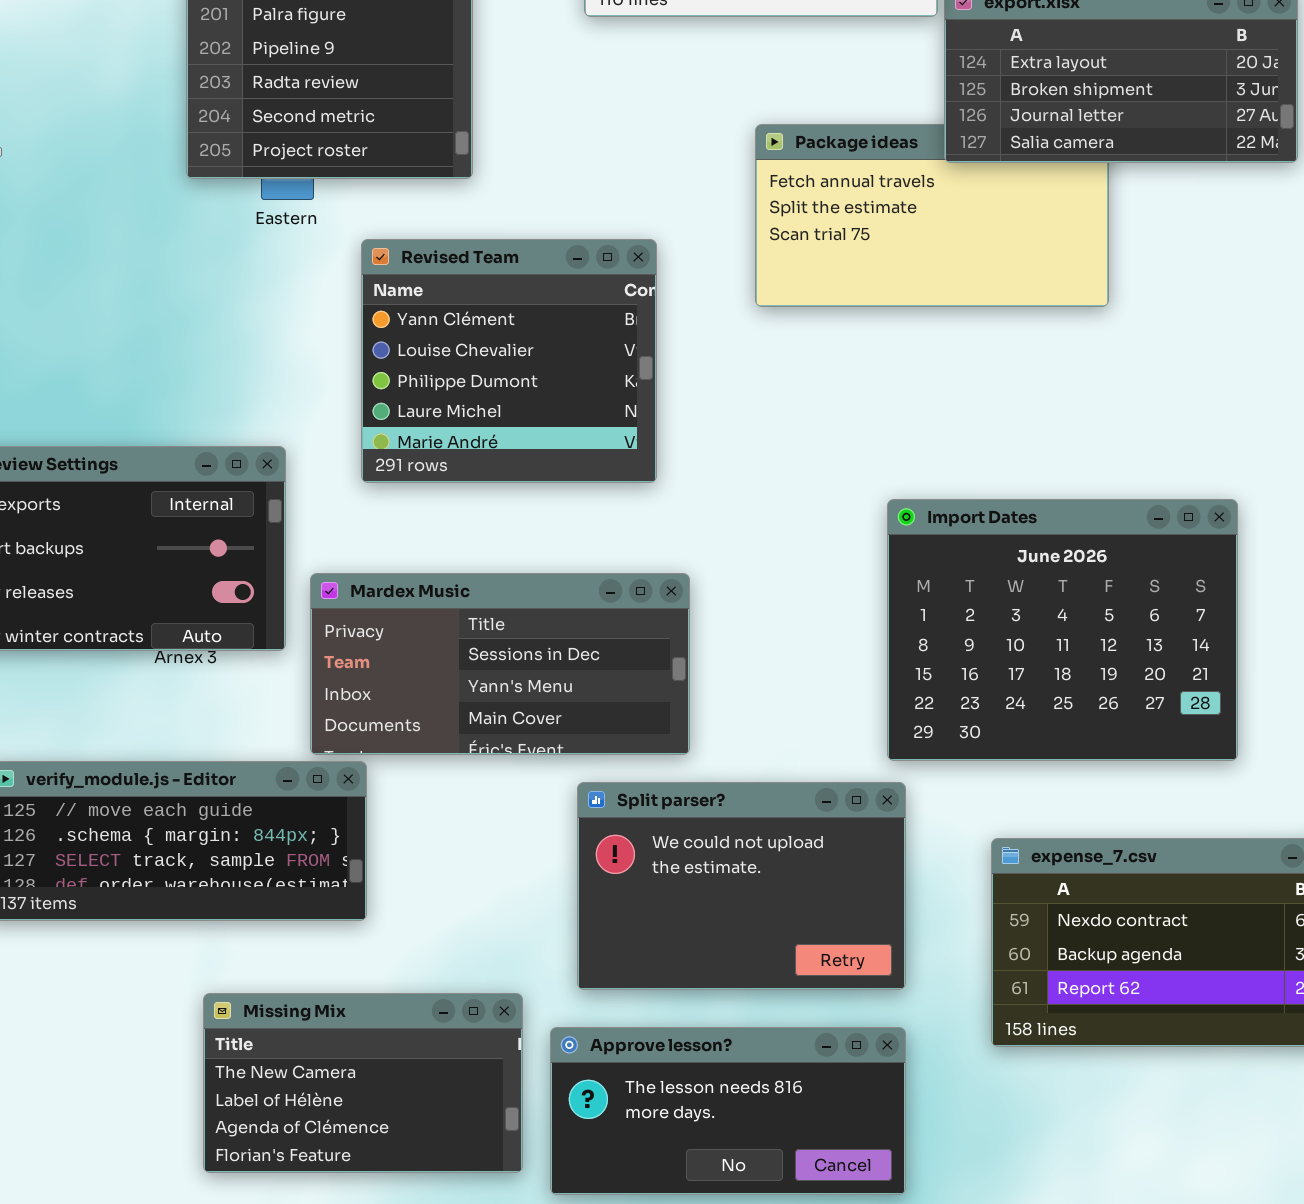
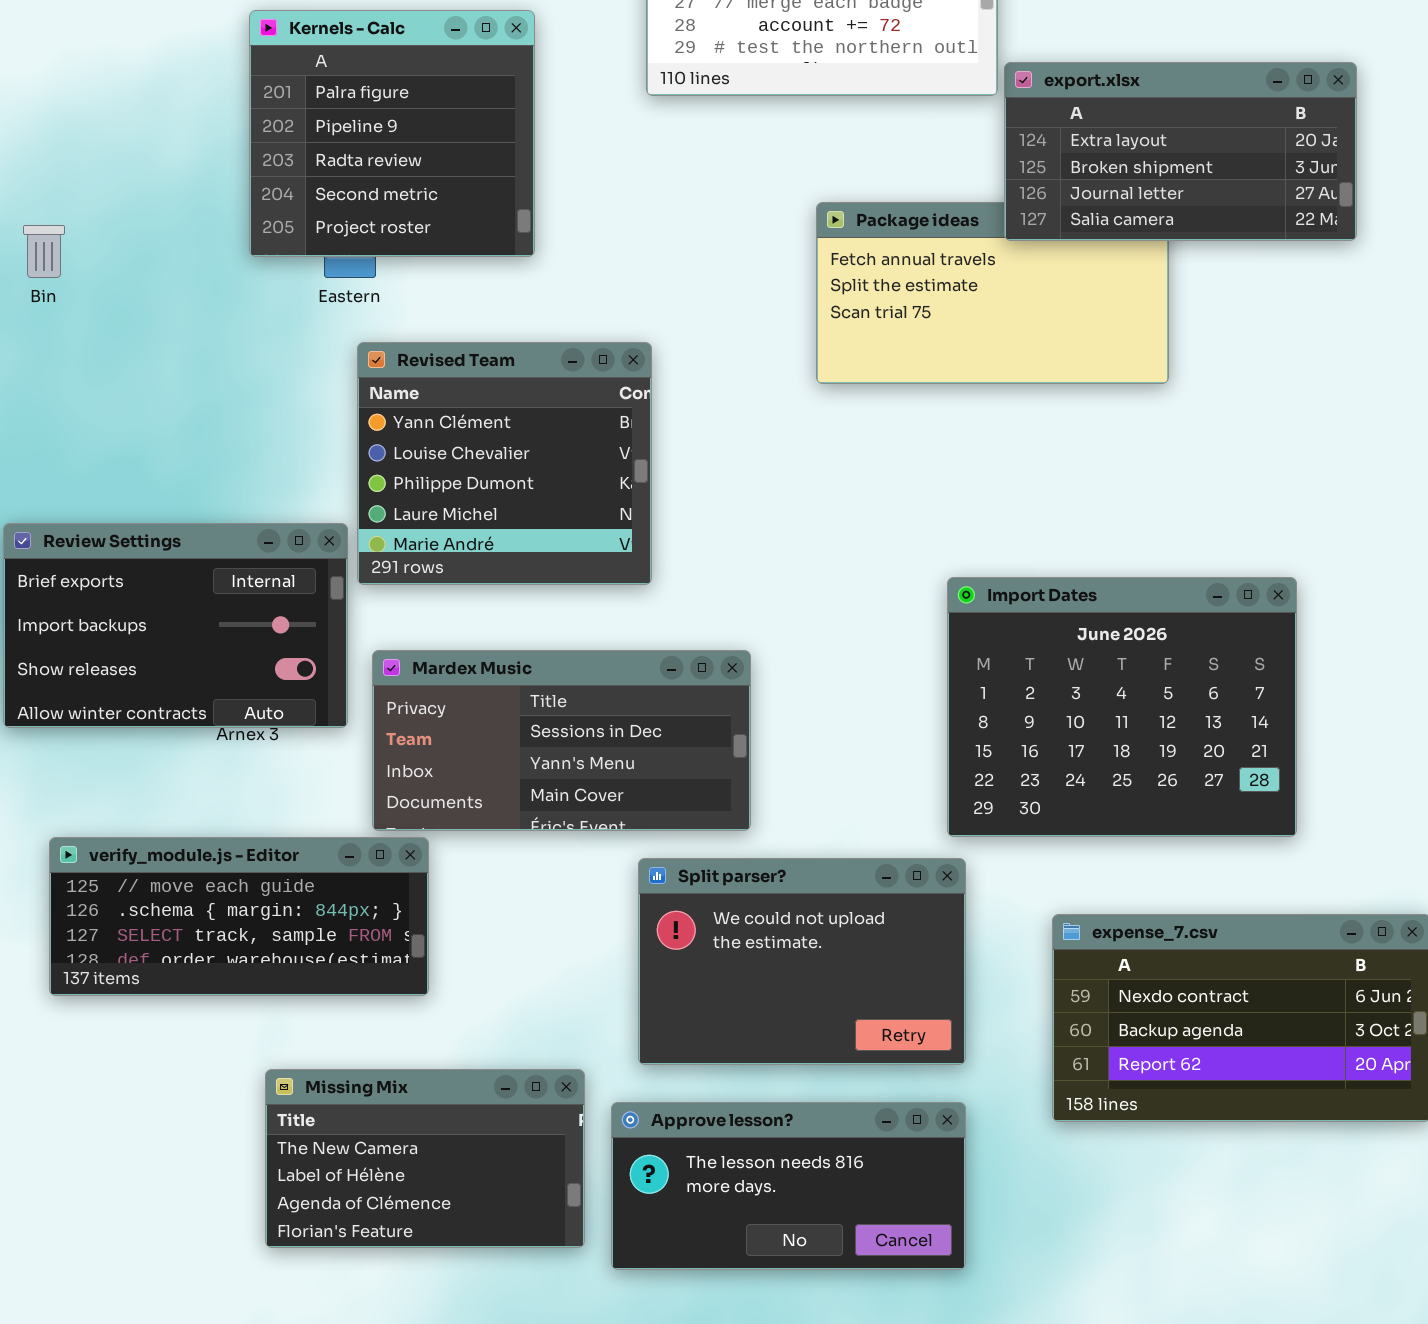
Revised Team: [361,239,657,483] -> [357,342,652,585], moved

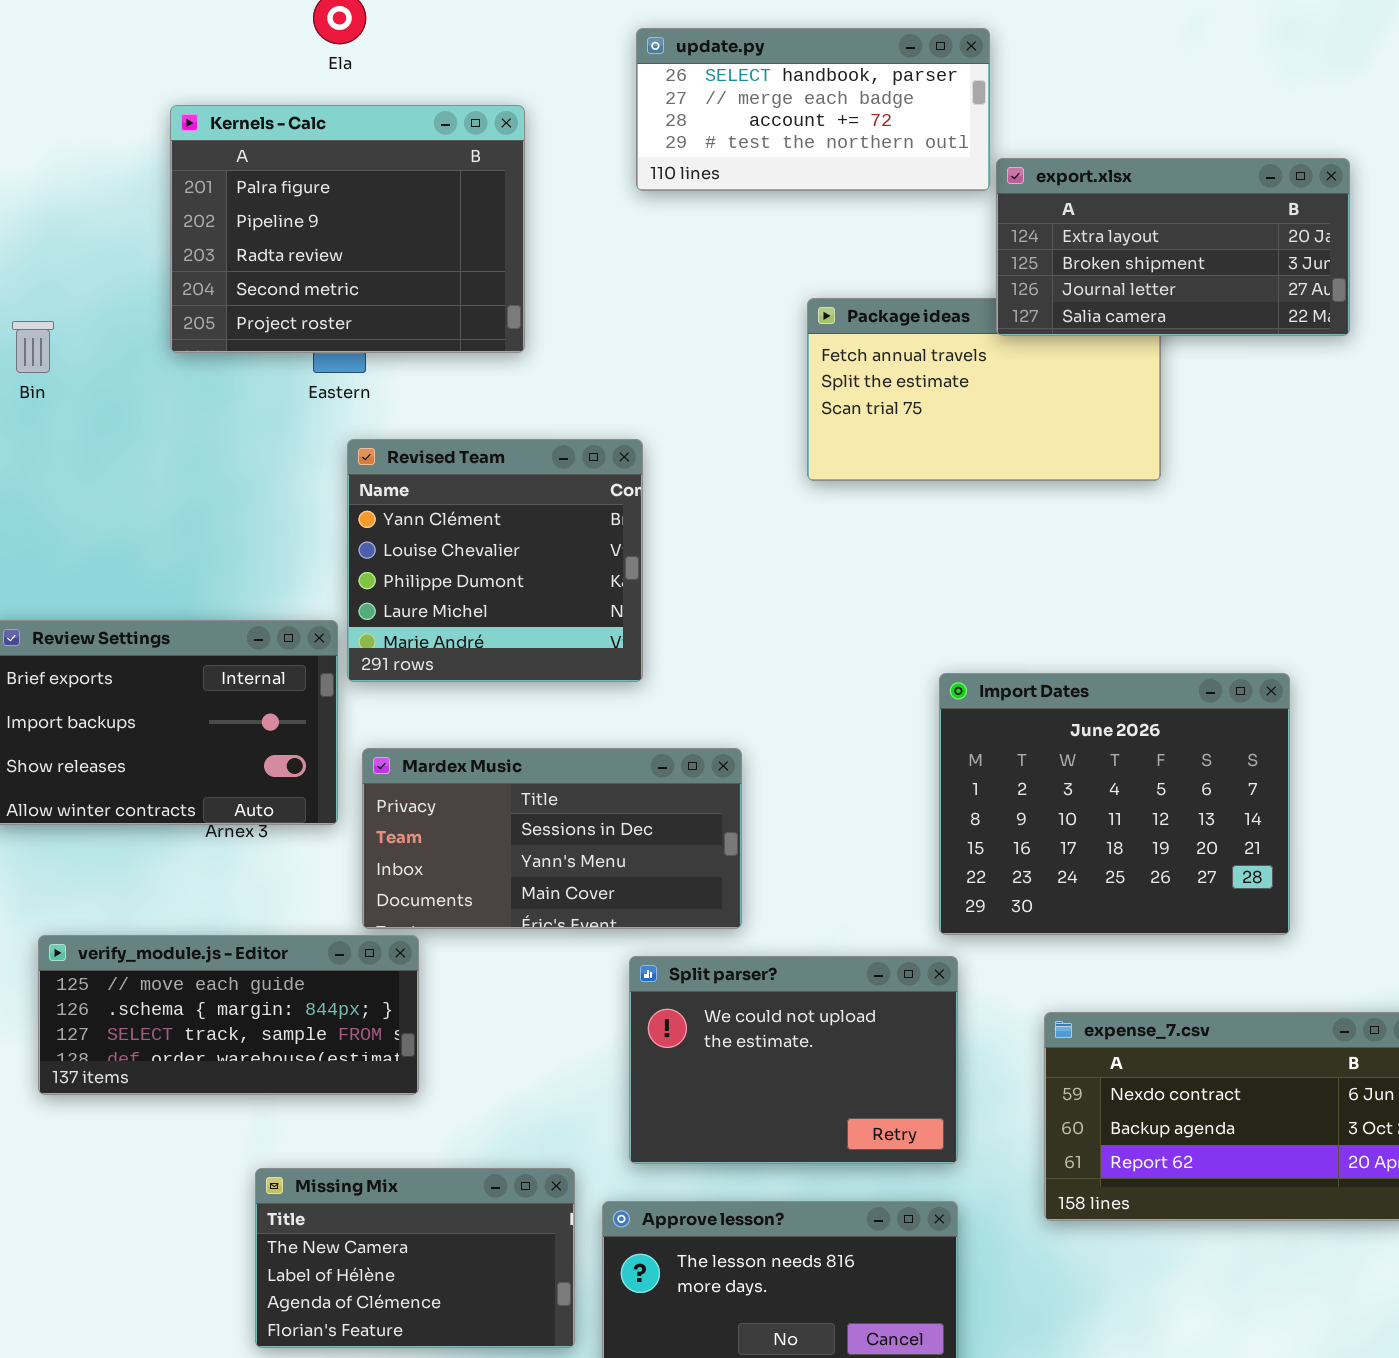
Kernels - Calc: [249,10,535,257] -> [170,105,525,353], resized

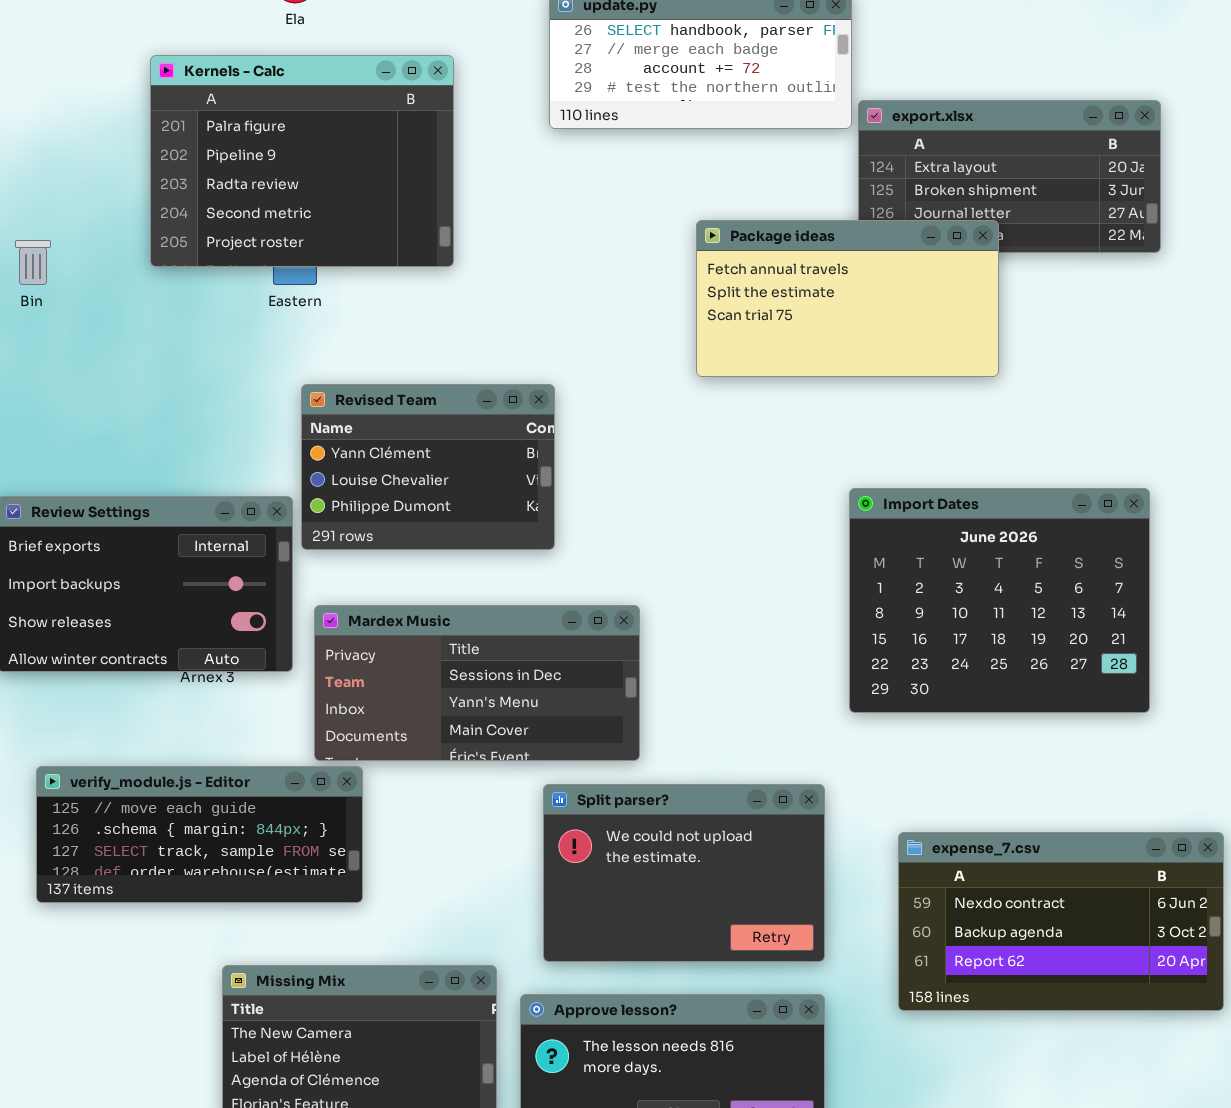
Package ideas: [807,298,1161,481] -> [696,220,999,377], raised
Revised Team: [347,439,643,682] -> [301,384,555,550], resized
Import Dates: [939,673,1290,935] -> [849,488,1150,713], moved

